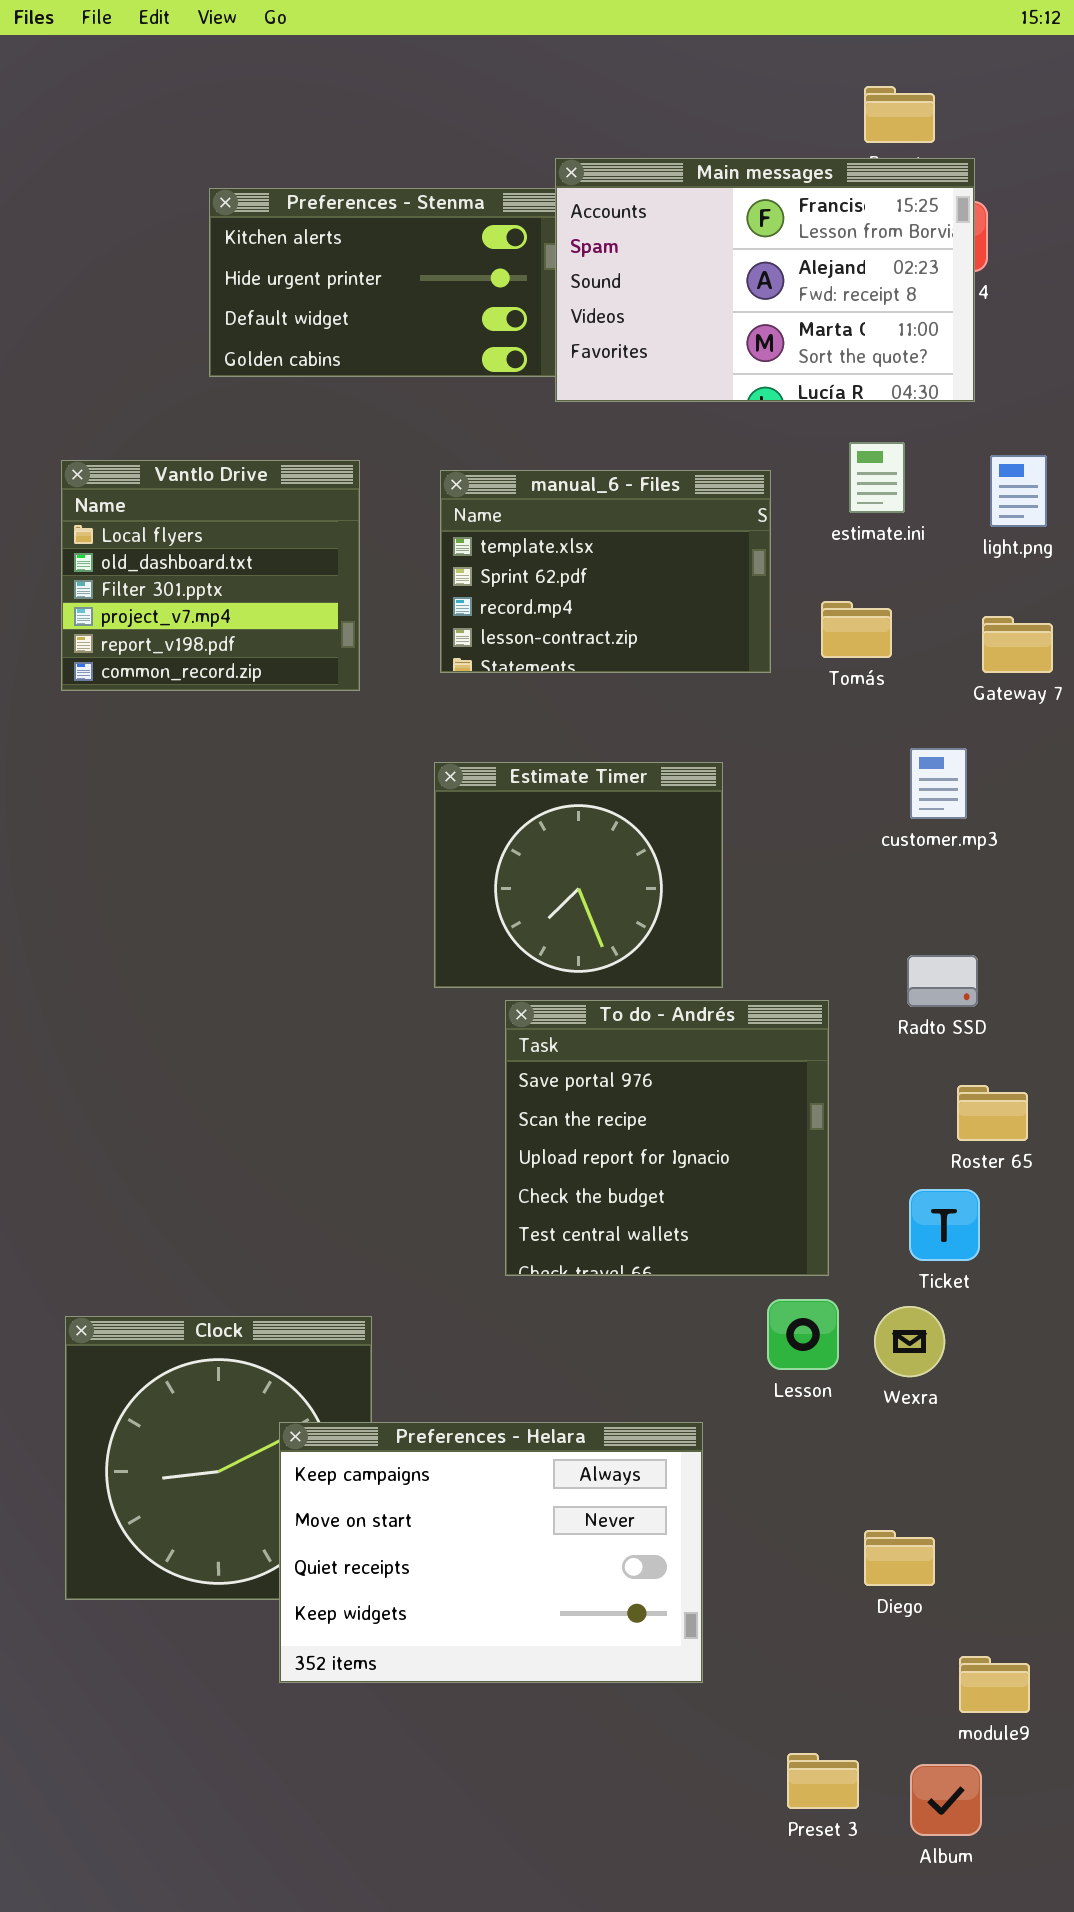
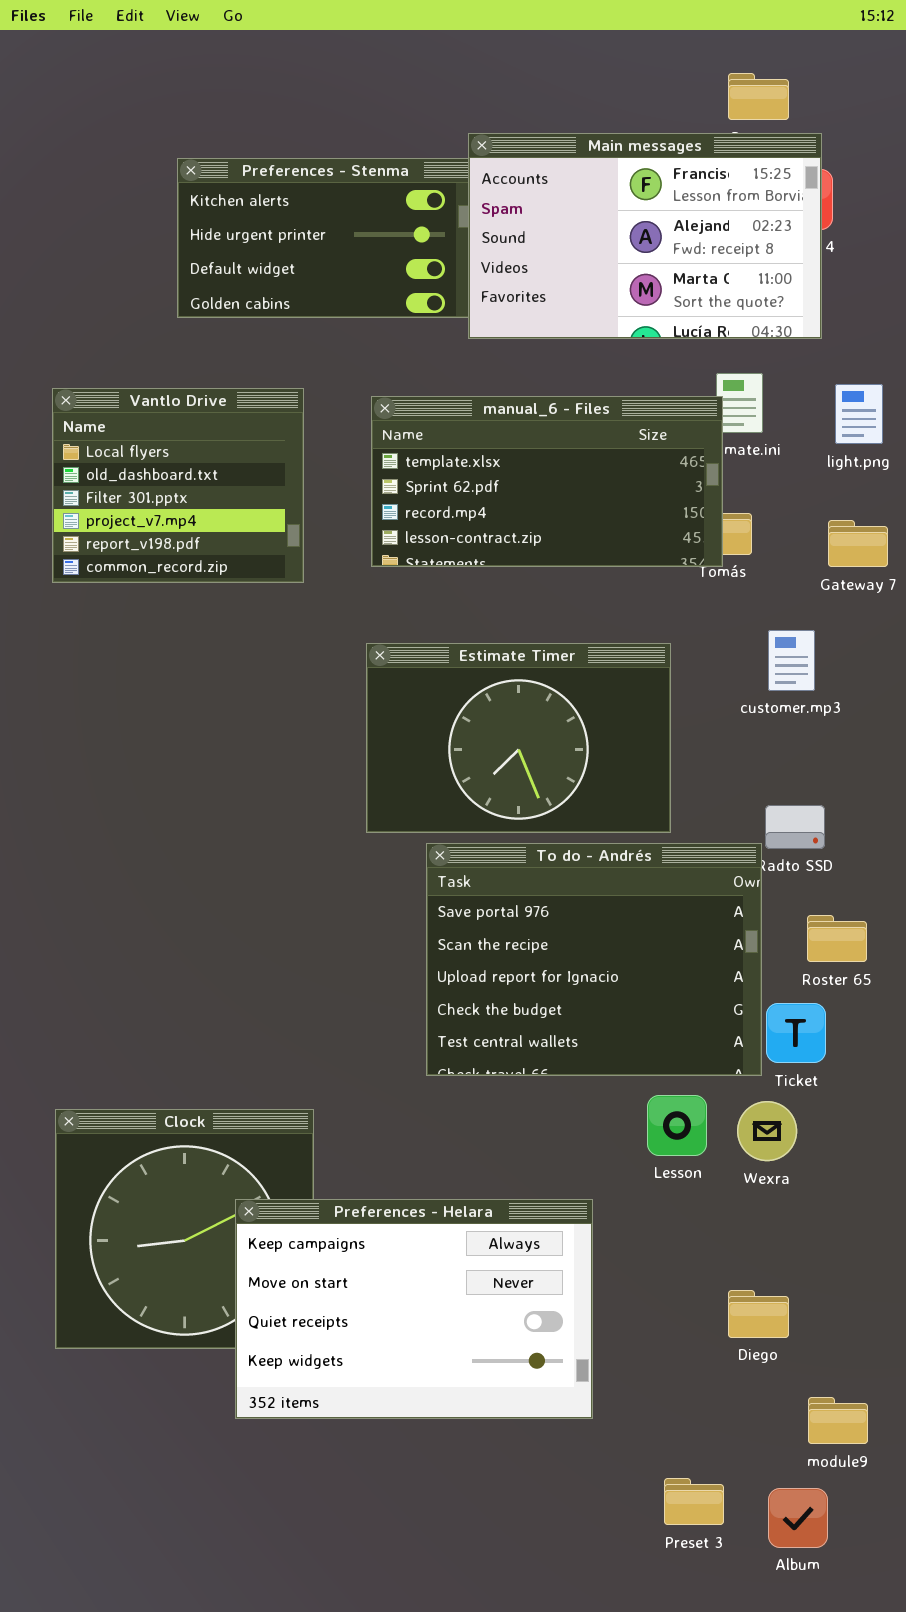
manual_6 - Files: [440,470,771,673] -> [371,396,723,567], resized
Estimate Timer: [434,762,723,988] -> [366,643,671,833], resized
To do - Andrés: [505,1000,829,1276] -> [426,843,762,1076], resized

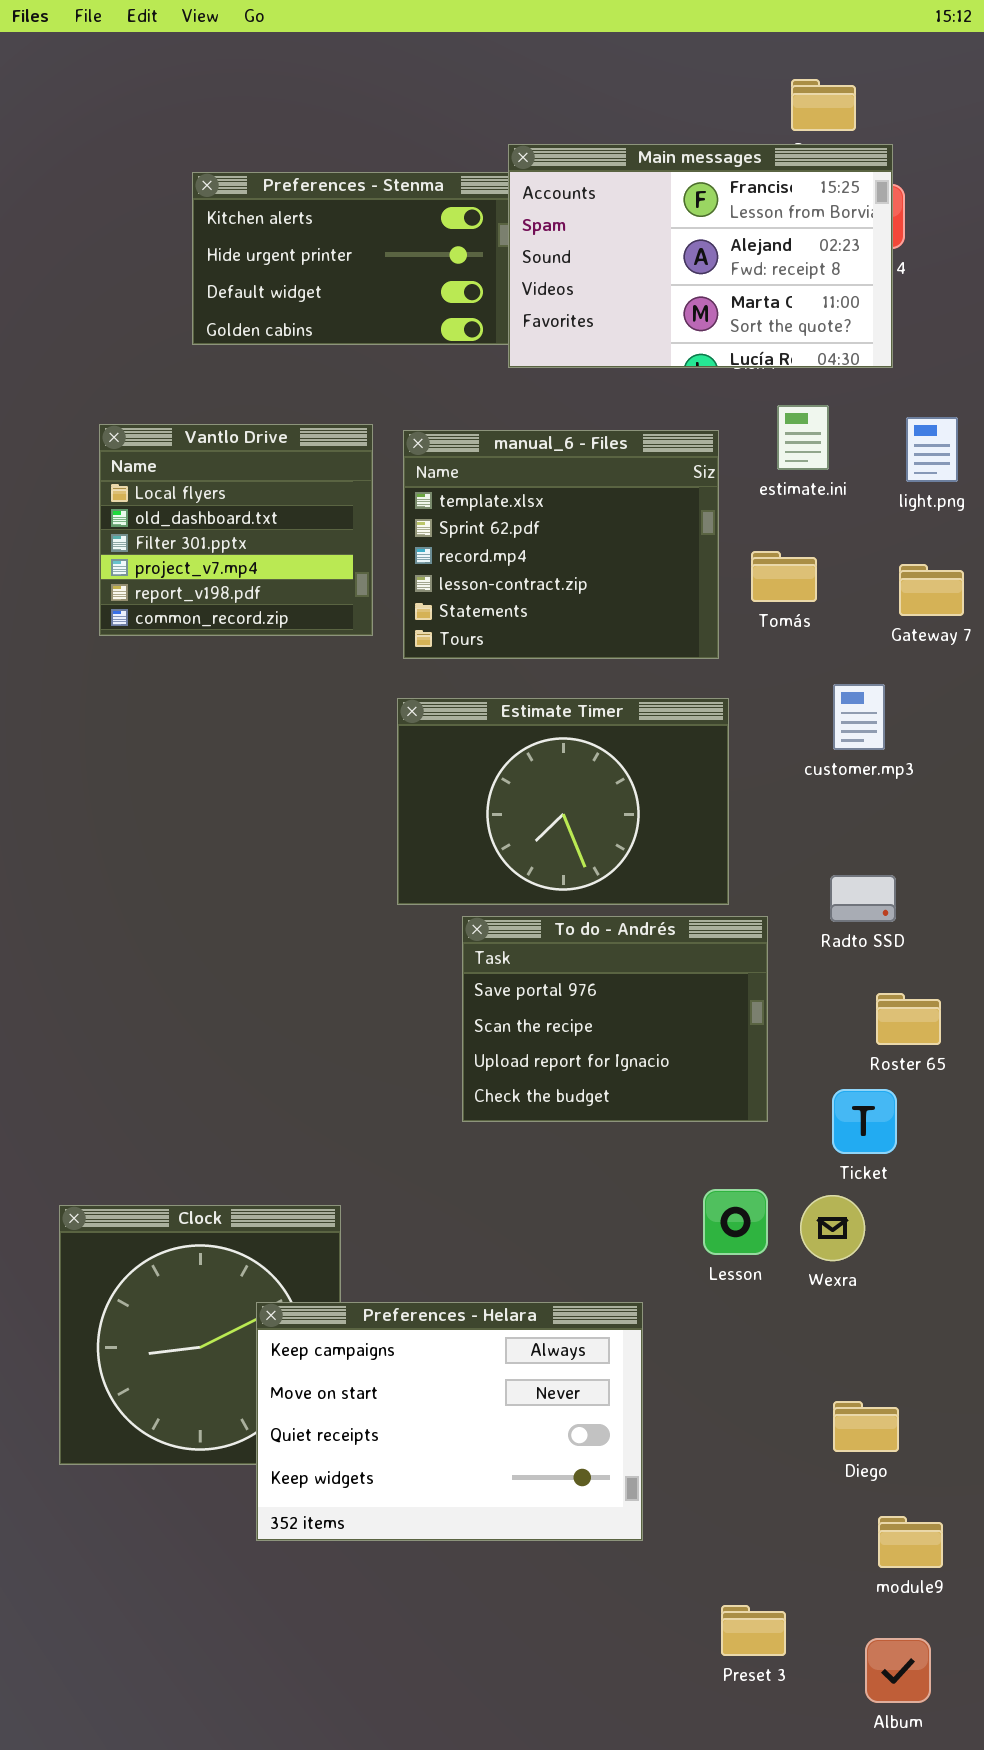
Vantlo Drive: [52,388,304,583] -> [99,424,373,636], moved
manual_6 - Files: [371,396,723,567] -> [403,430,719,659], resized
To do - Andrés: [426,843,762,1076] -> [462,916,768,1122], resized
Diego: [728,1290,789,1338] -> [833,1401,899,1452], moved
Album: [768,1488,828,1548] -> [865,1638,931,1703], moved

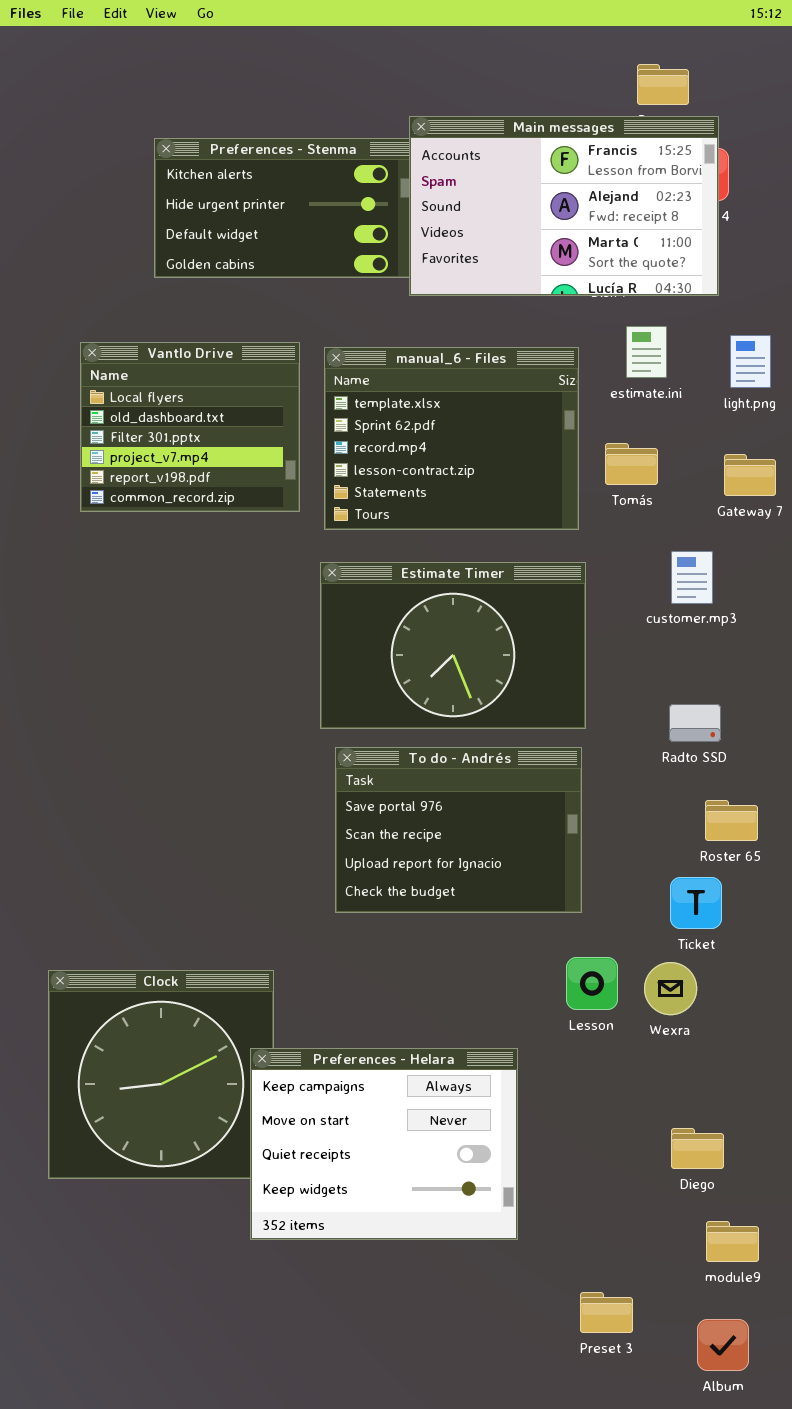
To do - Andrés: [462,916,768,1122] -> [335,747,582,913], moved
Preferences - Helara: [256,1302,643,1541] -> [250,1048,518,1240], resized

